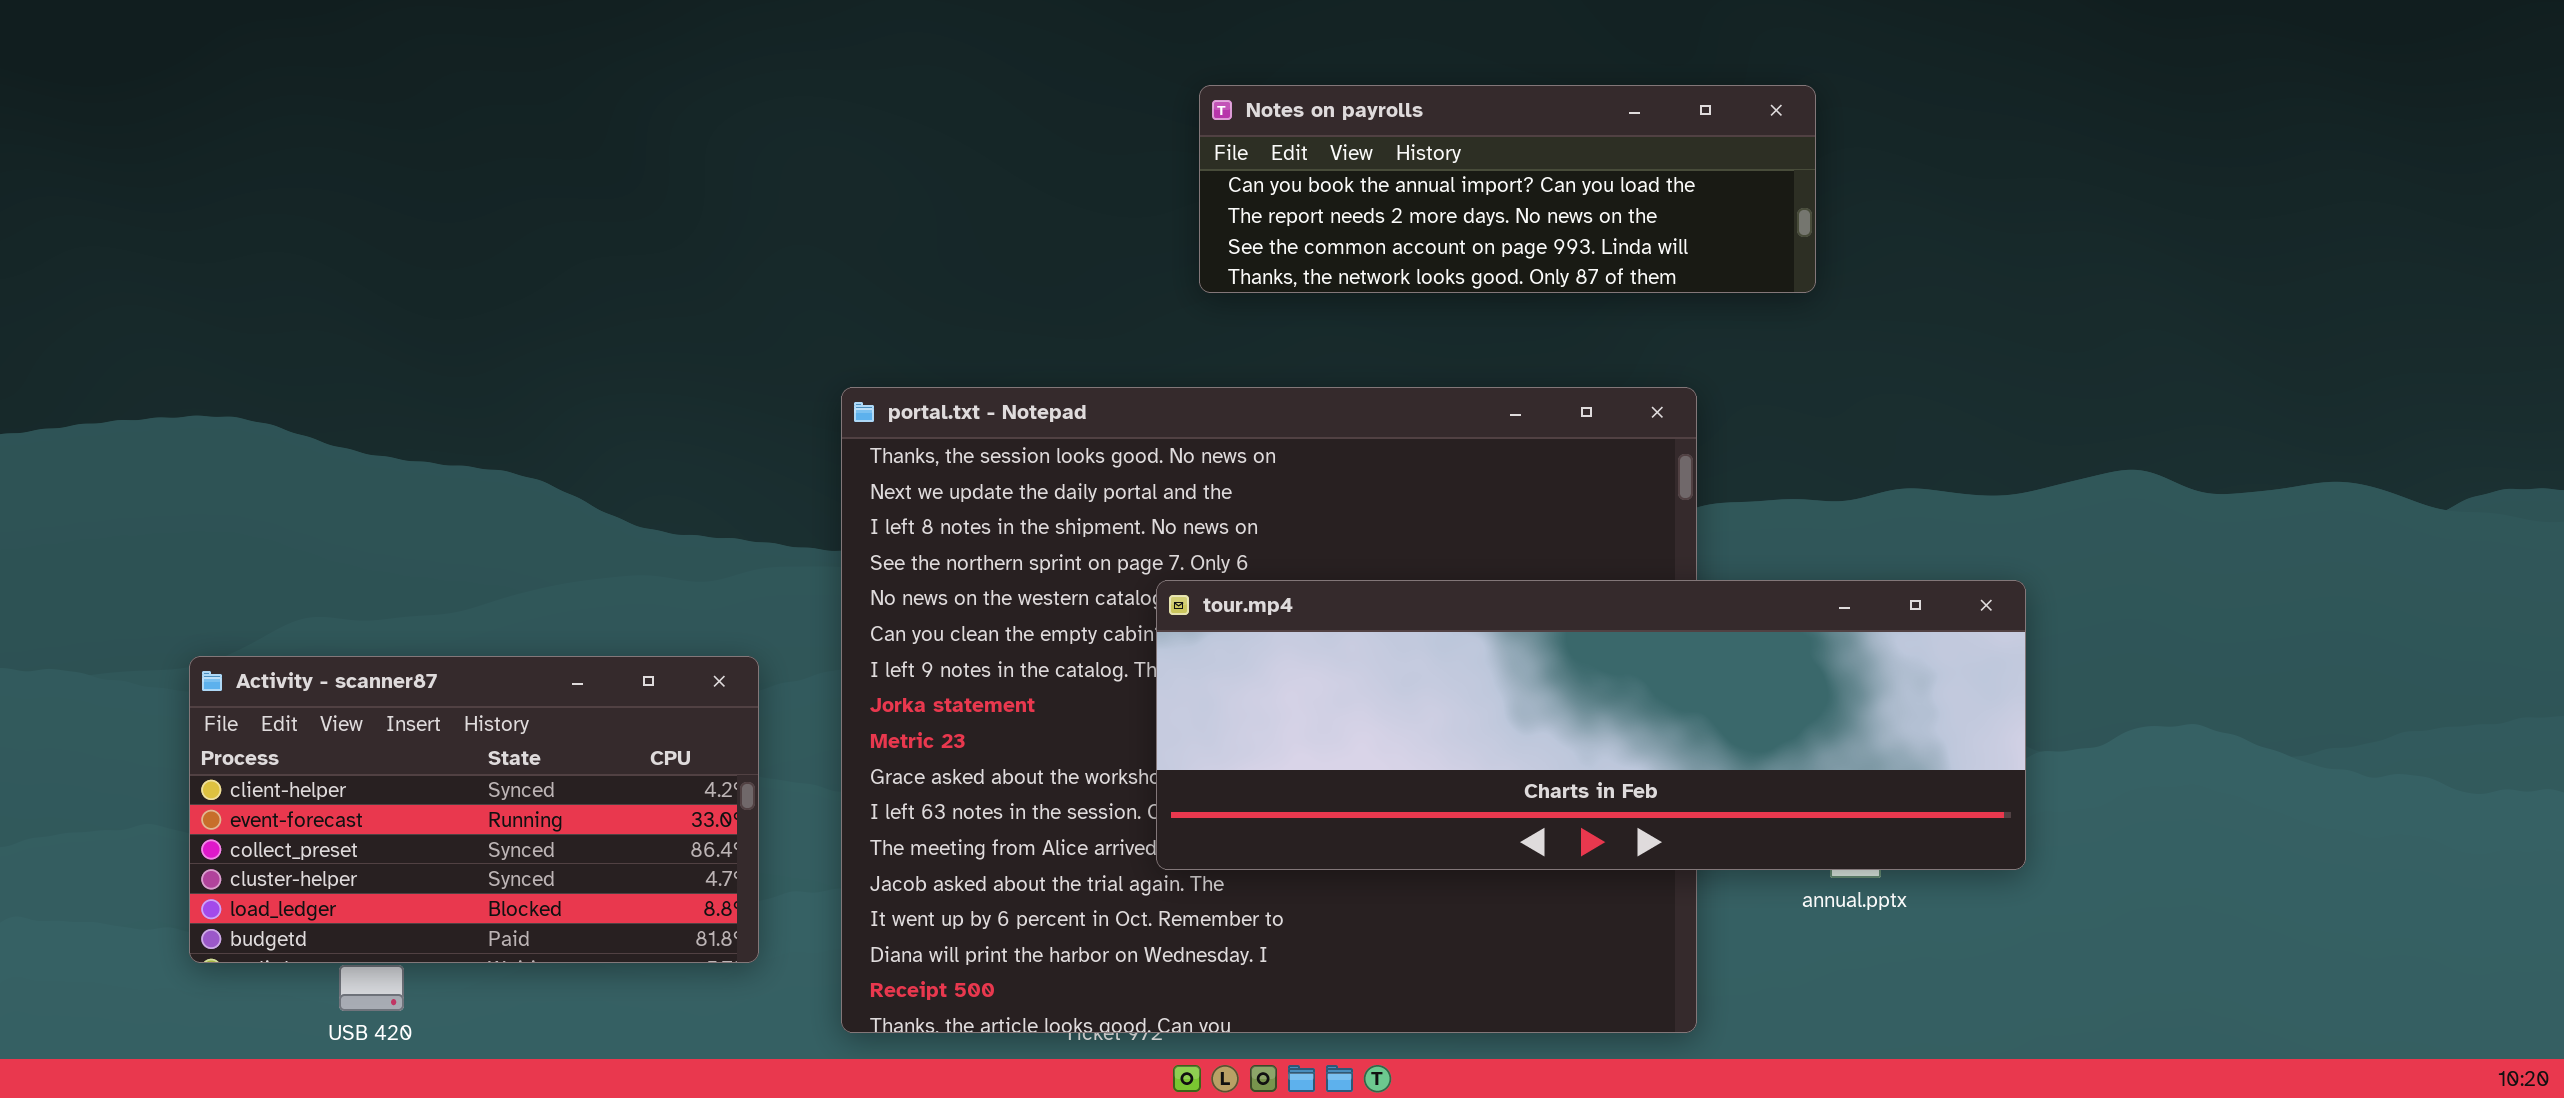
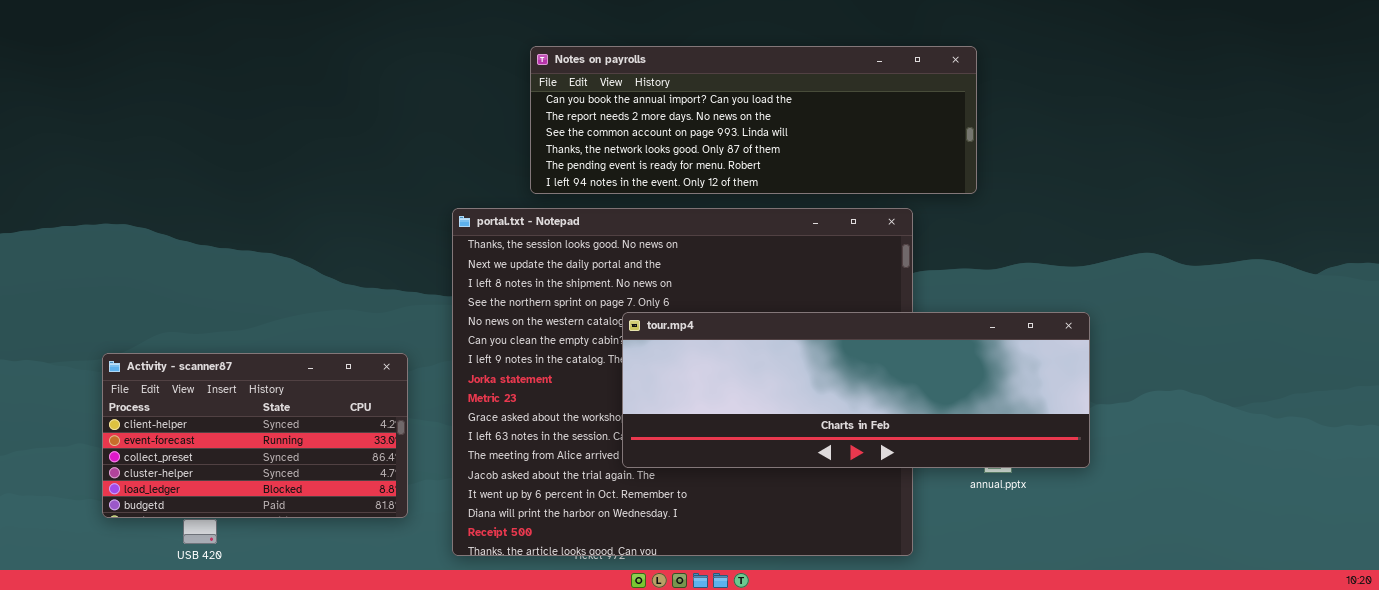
Notes on payrolls: [1199,85,1816,293] -> [530,46,977,194], resized

